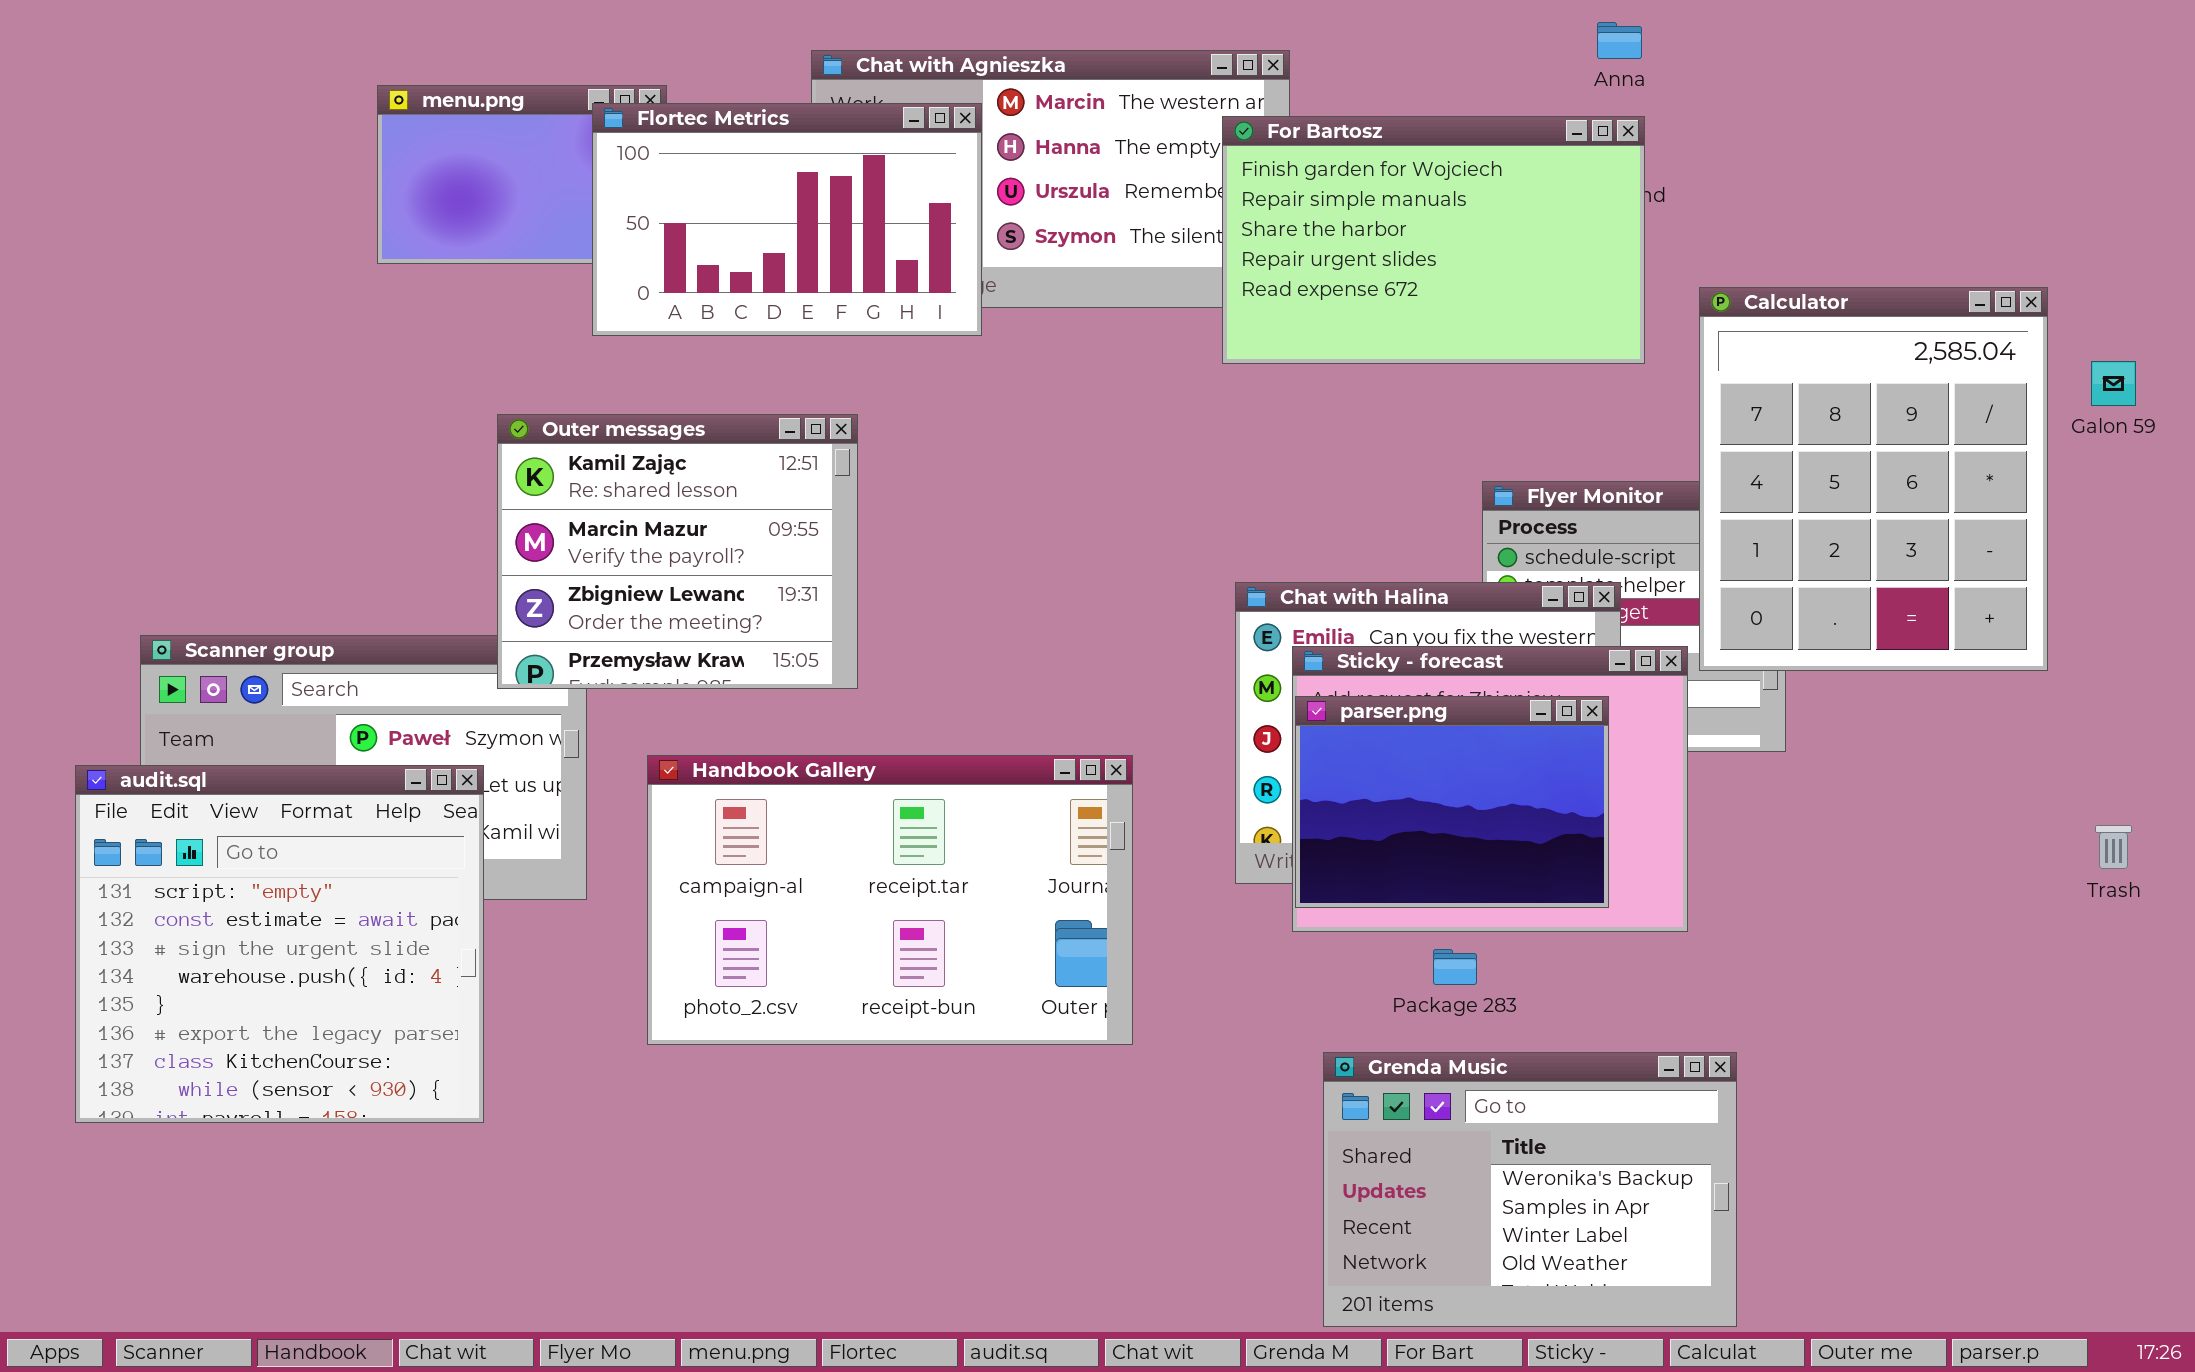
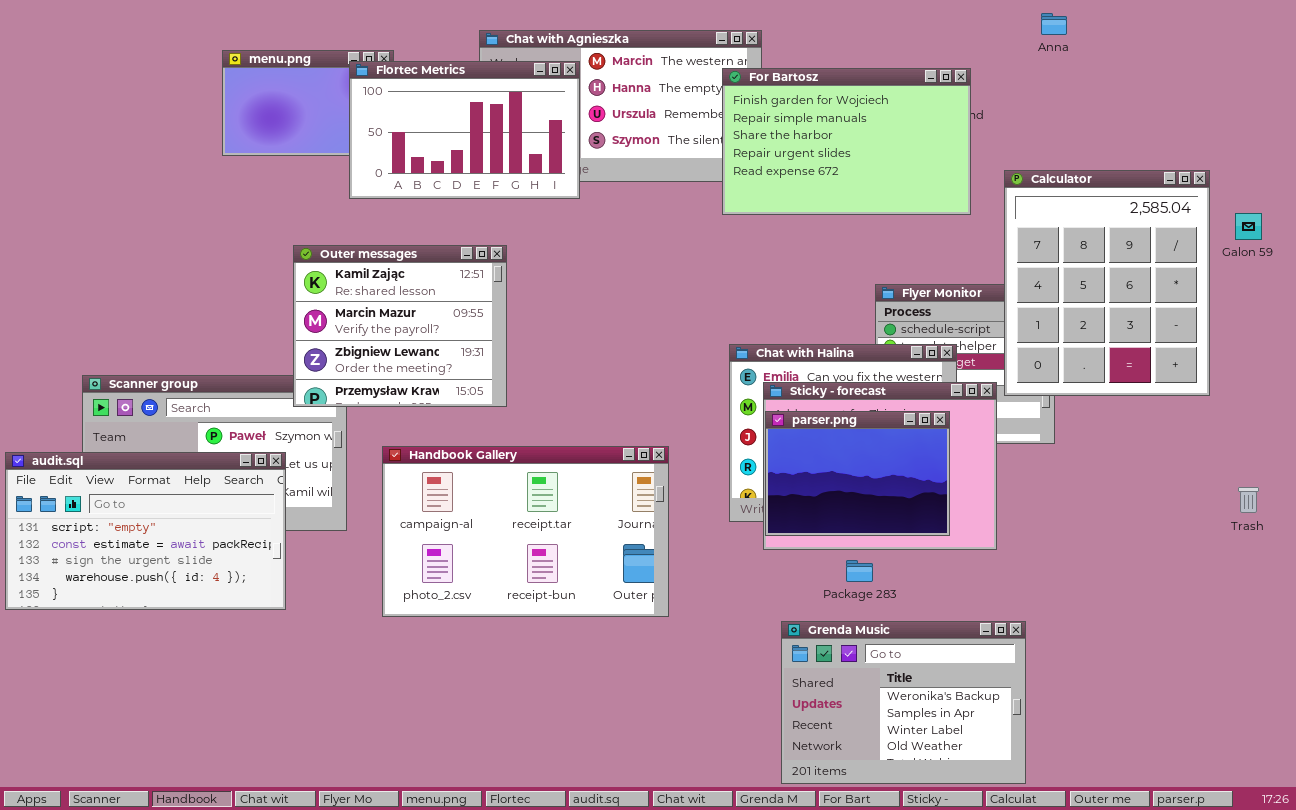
Anna: [1597,22,1642,59] -> [1041,13,1067,35], moved
audit.sql: [75,765,484,1123] -> [5,452,286,610], resized

